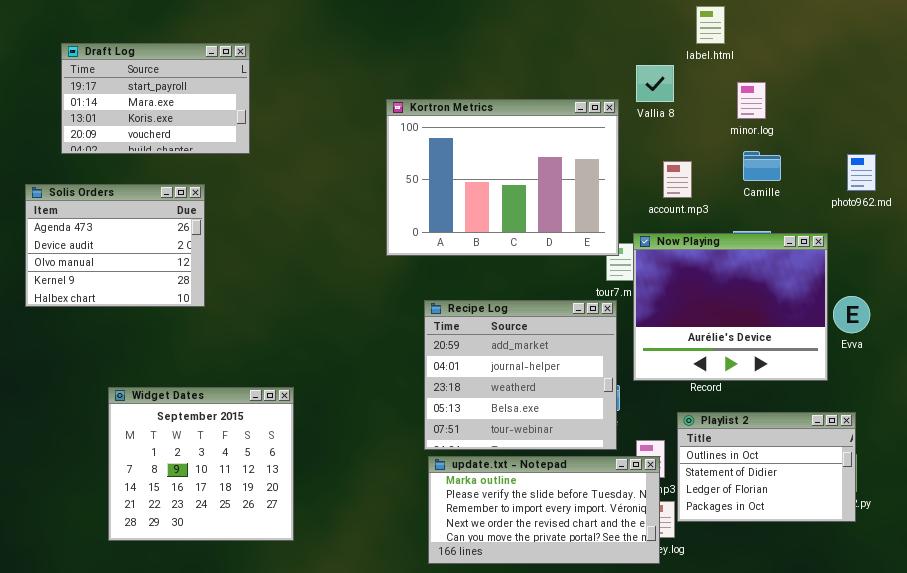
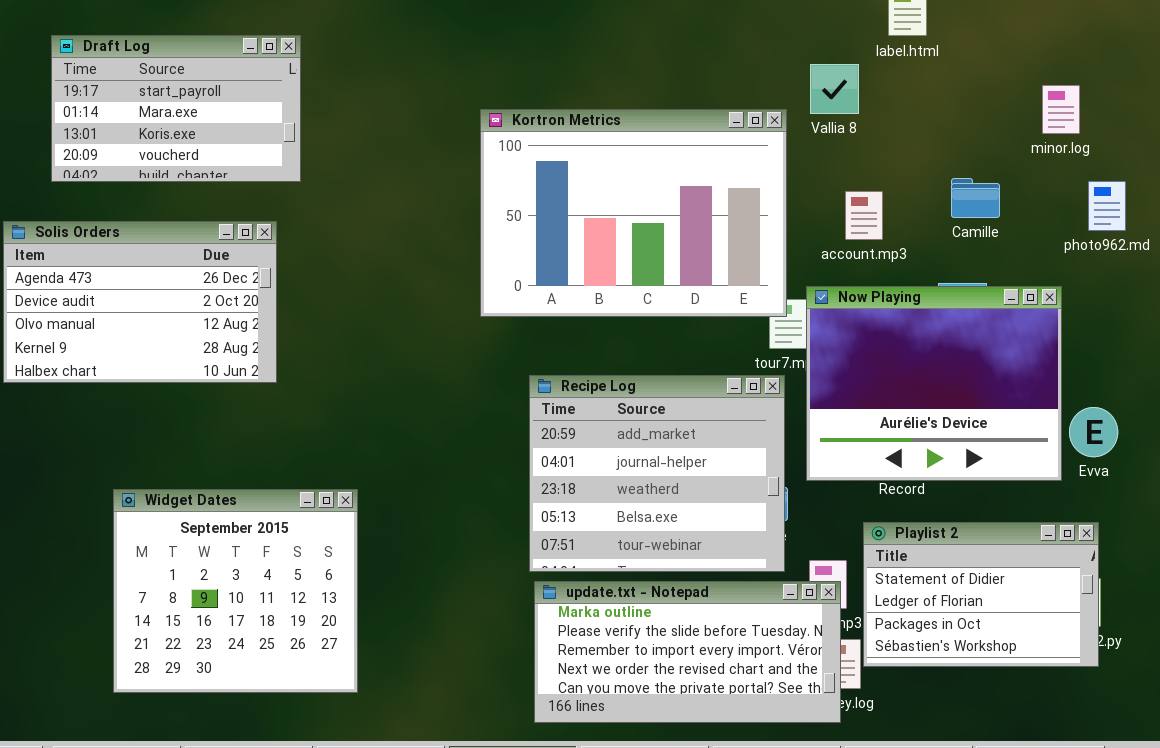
minor.log: [737,82,766,119] -> [1042,85,1080,134], moved
Solis Orders: [25,184,205,307] -> [3,221,277,383], resized
Evva: [833,296,870,333] -> [1069,407,1118,457], moved
Playlist 2: [677,412,856,522] -> [863,522,1099,667], scrolled down 1 row

